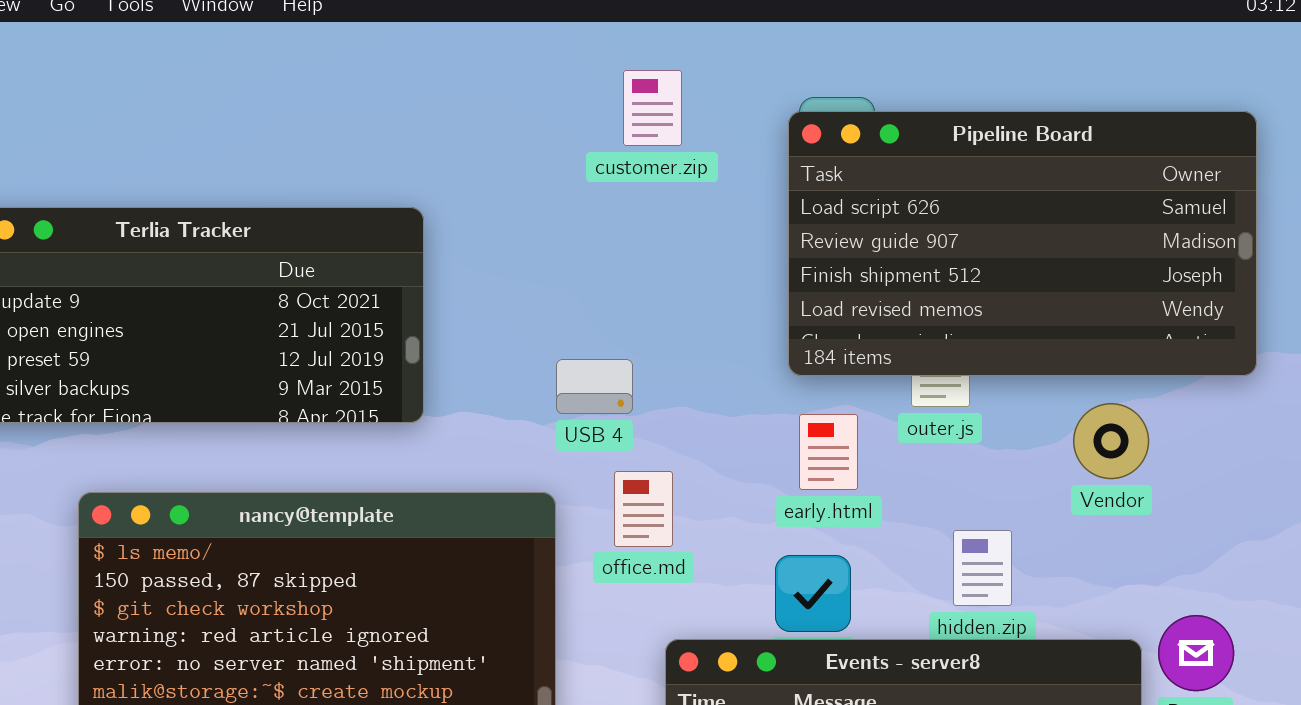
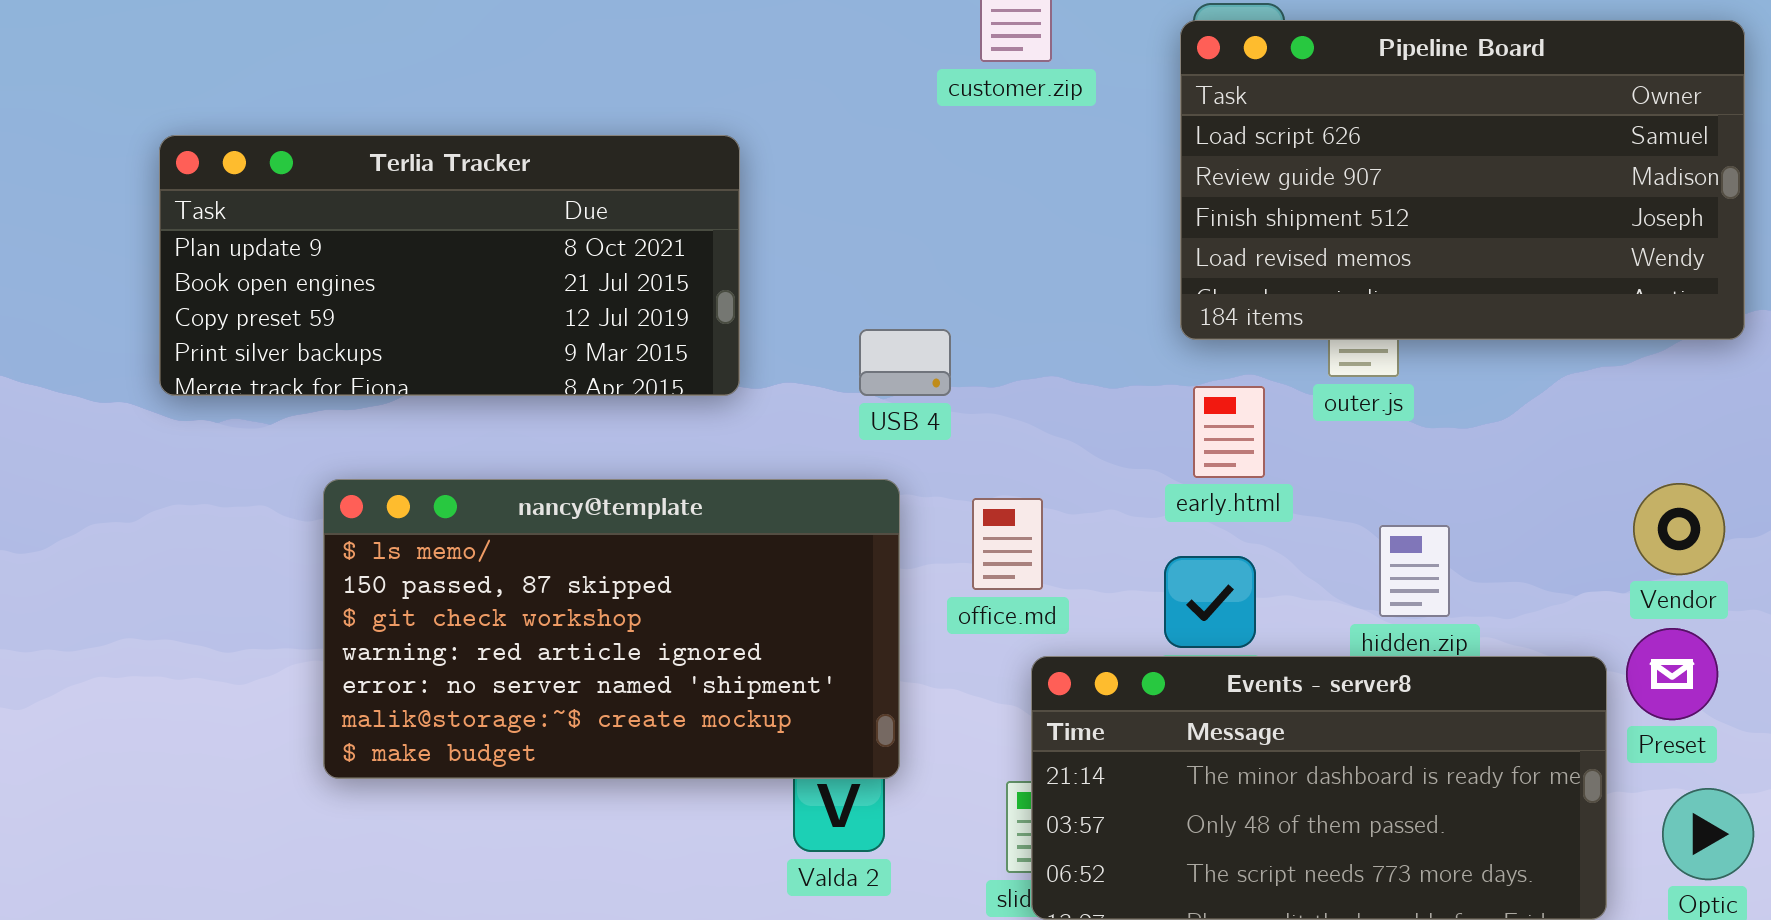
USB 4: [556,359,633,414] -> [859,329,951,396], moved
Vendor: [1073,403,1149,479] -> [1633,483,1725,575], moved
office.md: [614,471,673,547] -> [972,498,1043,590], moved

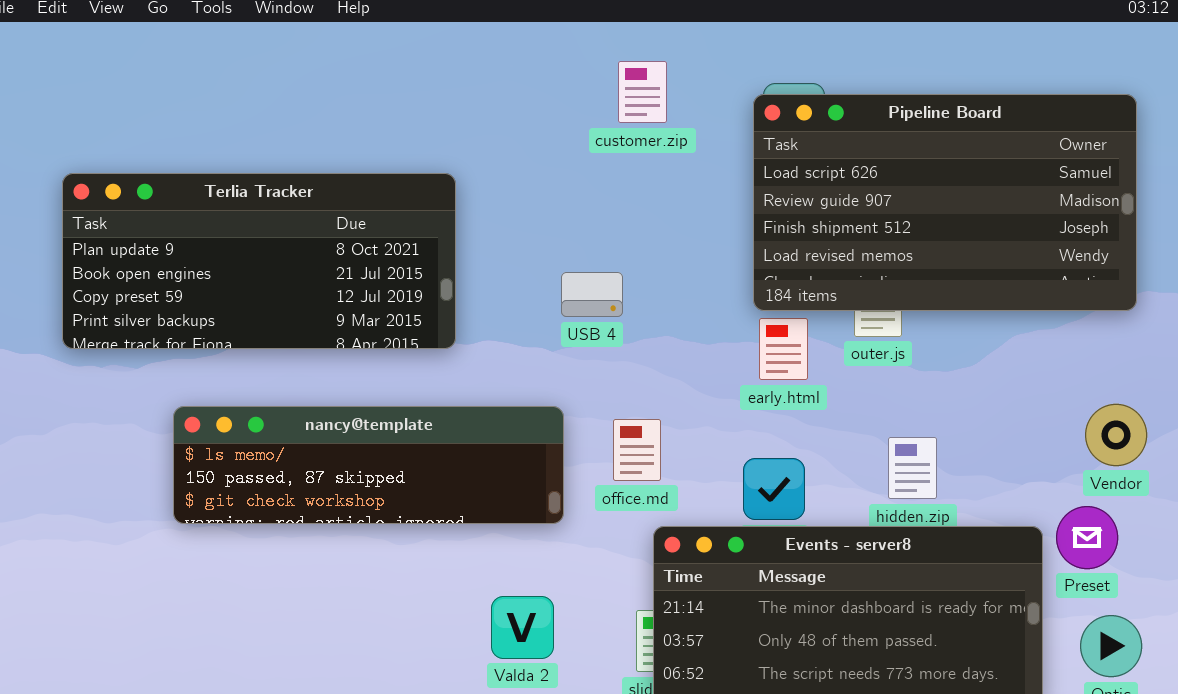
USB 4: [859,329,951,396] -> [561,272,623,317], moved
early.html: [1193,386,1265,478] -> [759,318,808,380], moved
nancy@template: [323,479,900,779] -> [173,406,564,524], resized
Vendor: [1633,483,1725,575] -> [1085,404,1147,466], moved

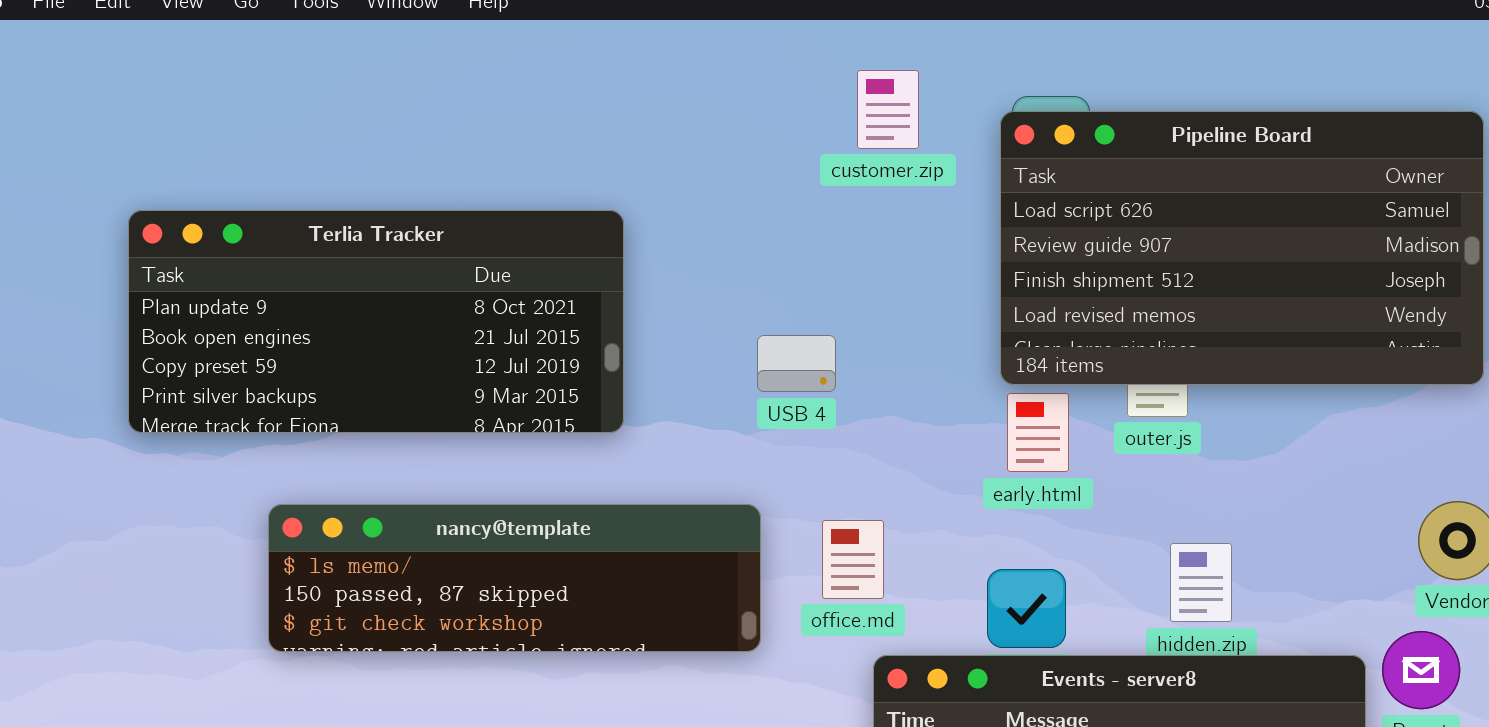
customer.zip: [618,61,667,123] -> [857,70,919,149], moved

